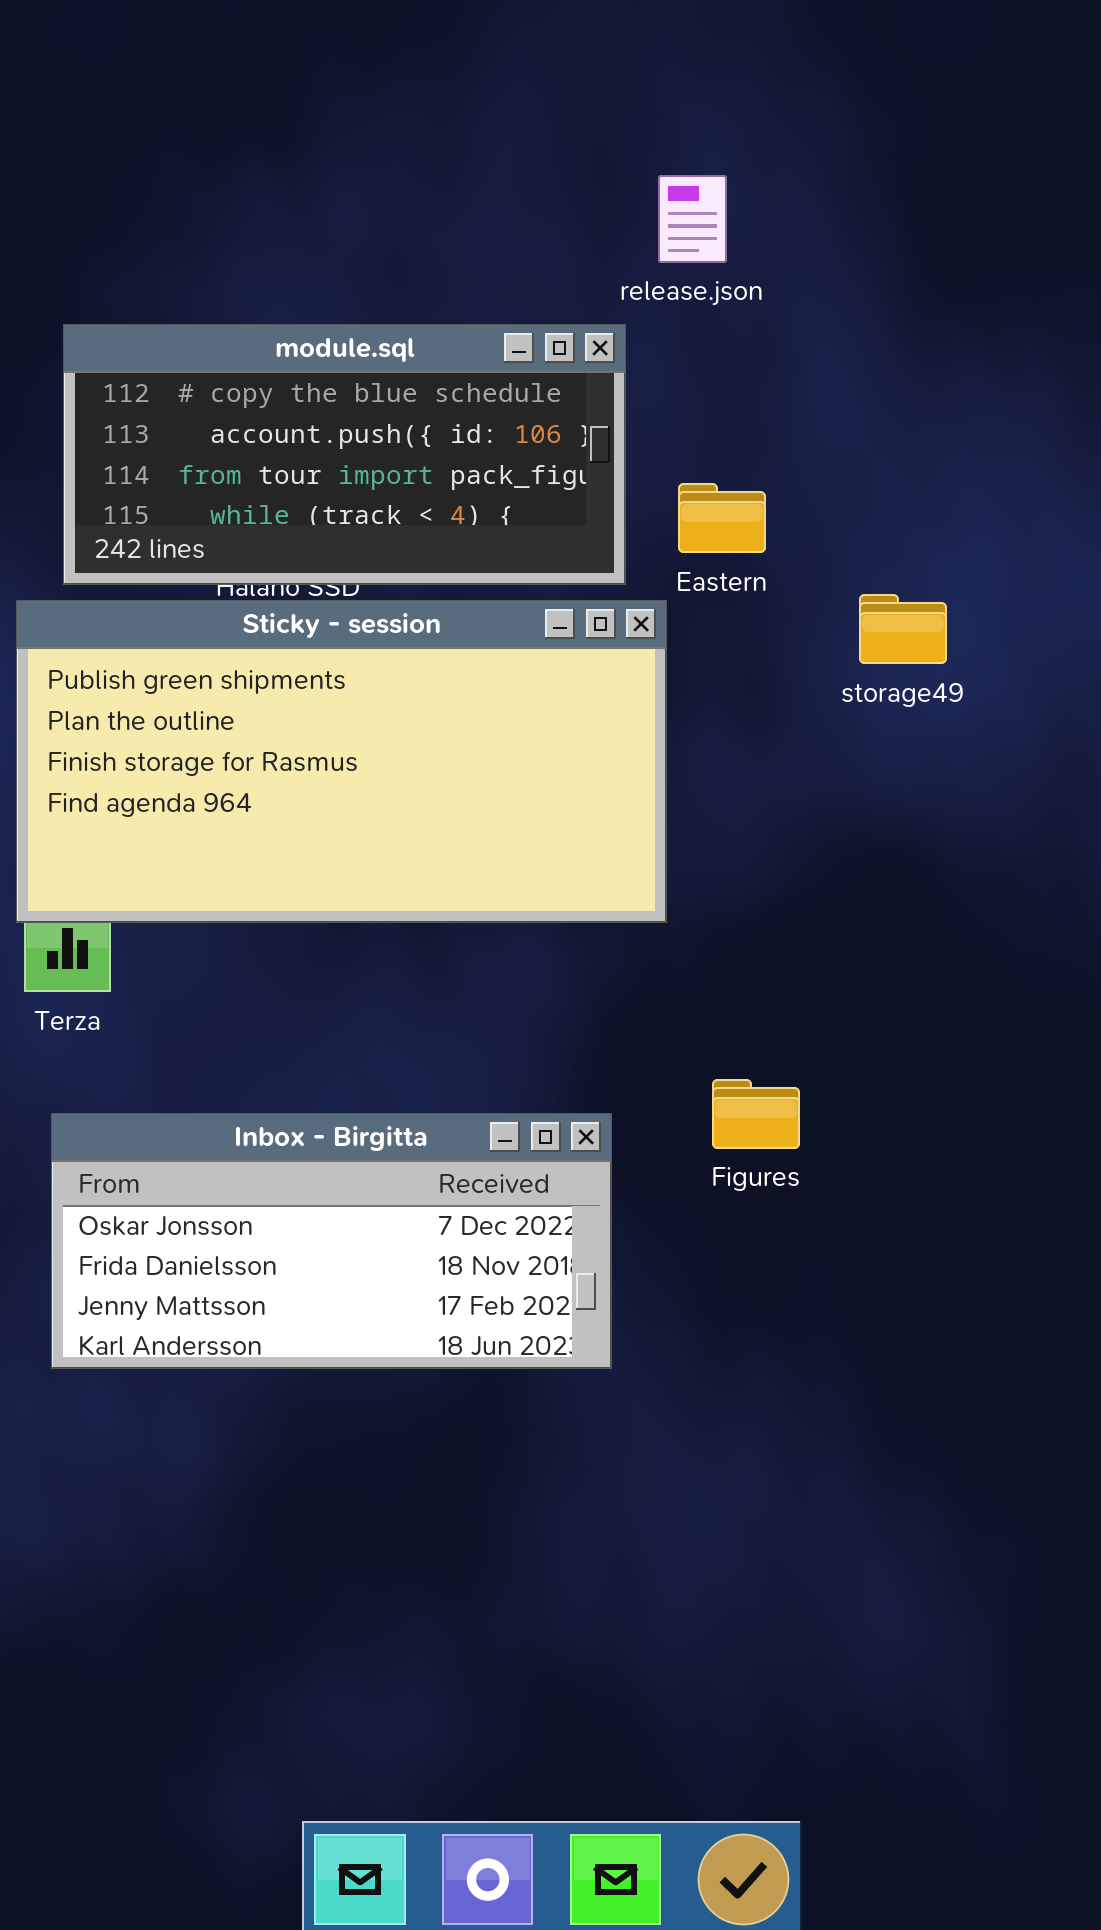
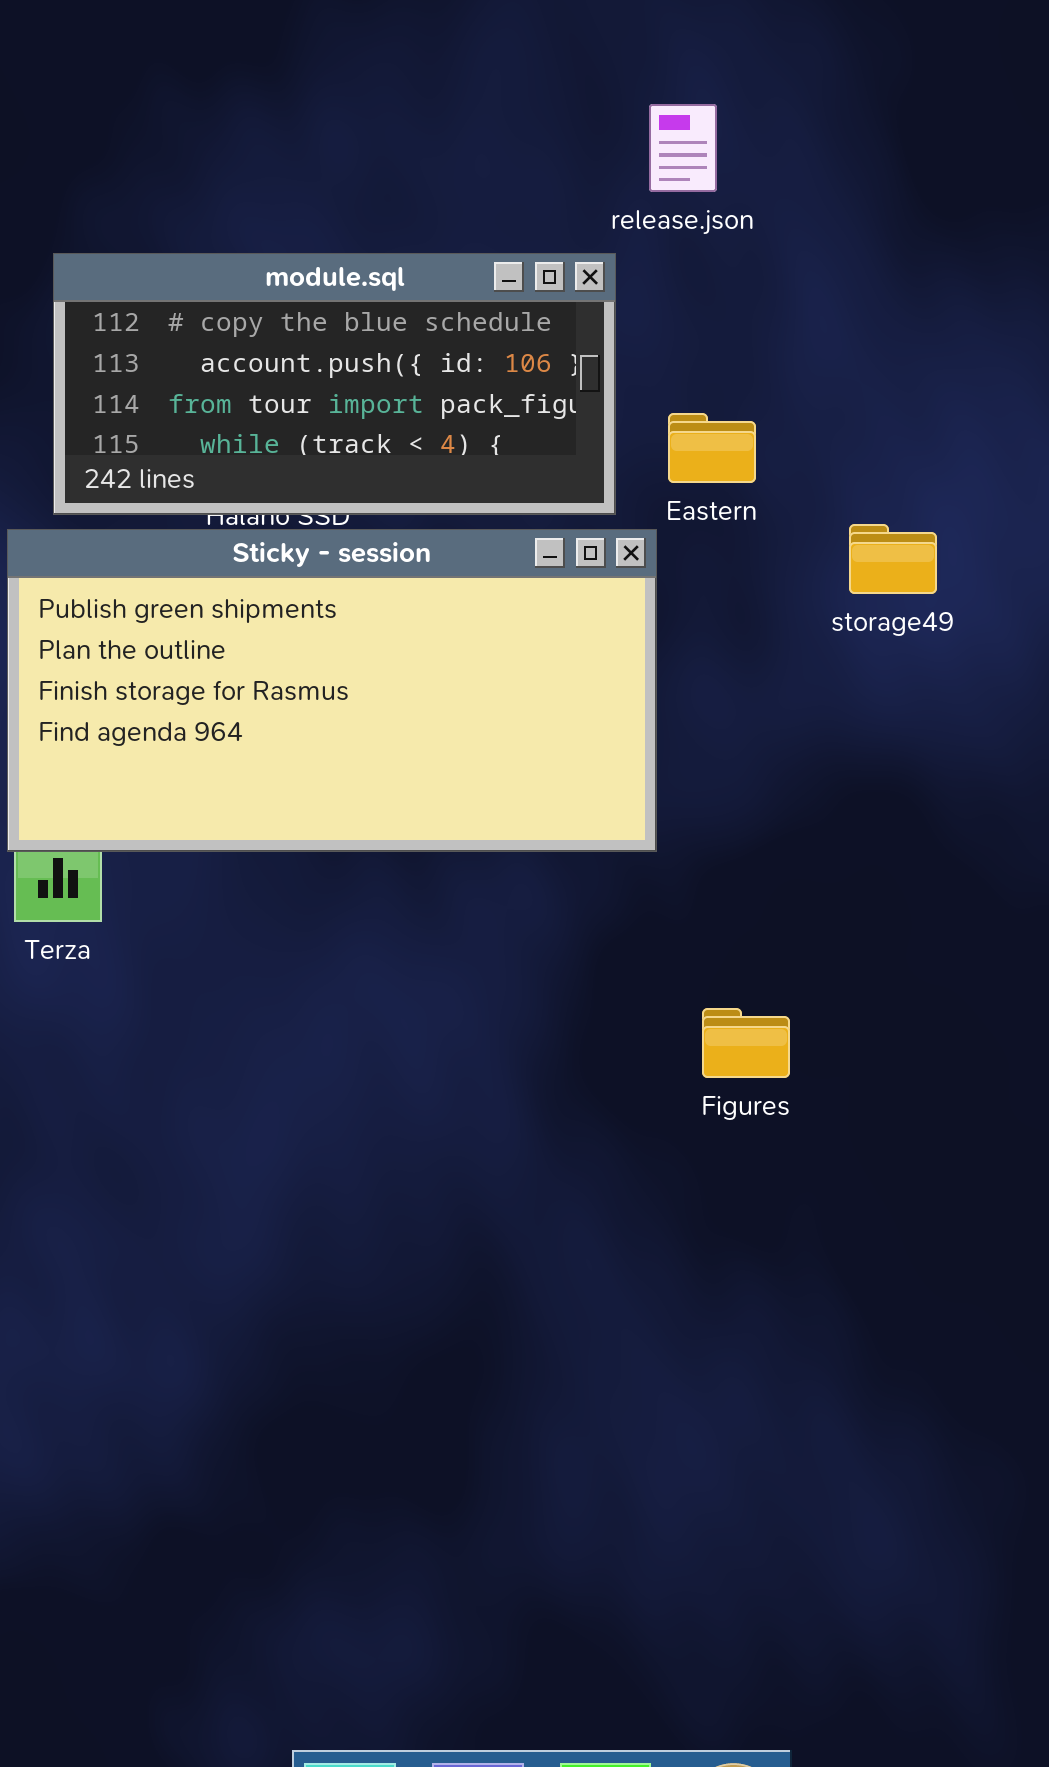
Inbox - Birgitta: [51,1113,612,1369] -> none, closed

